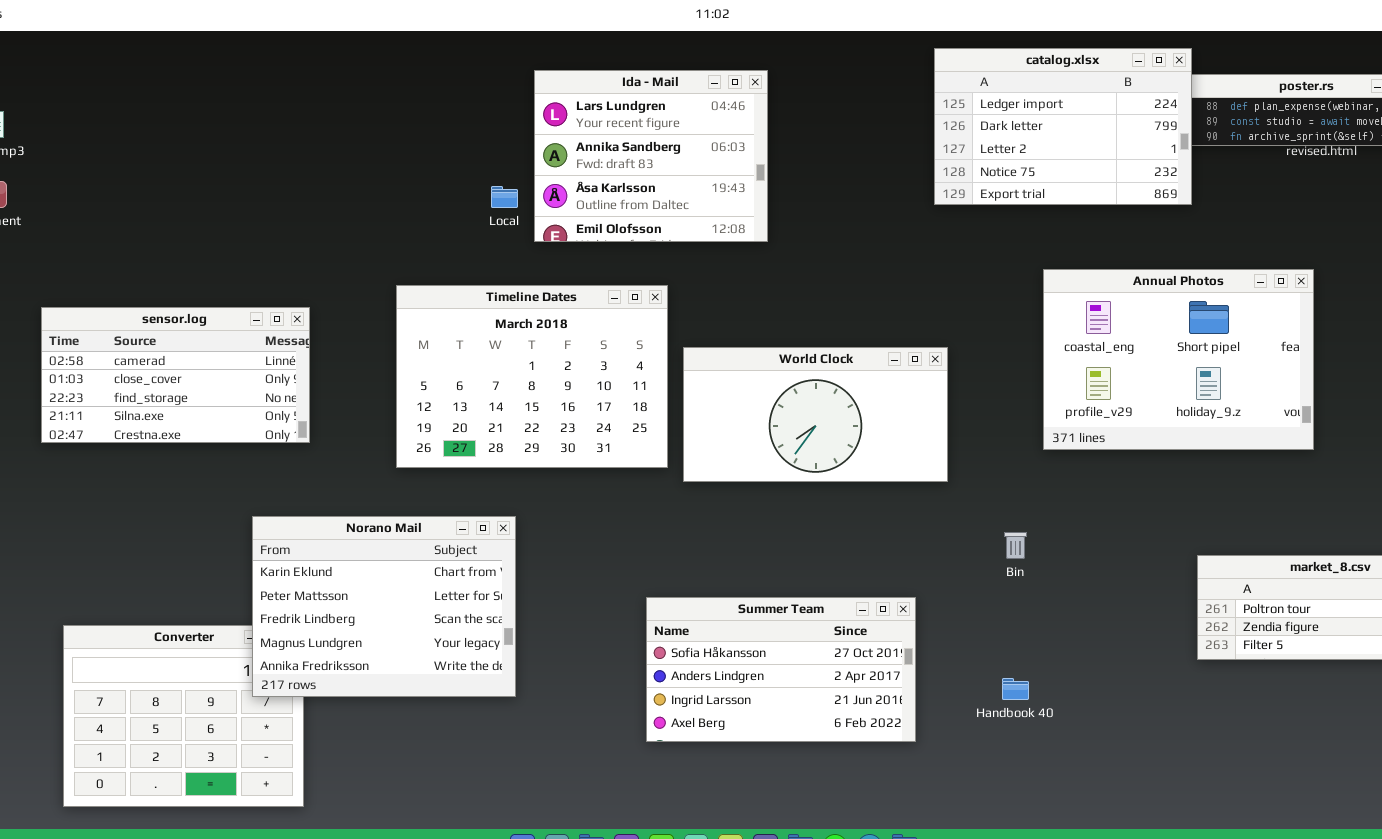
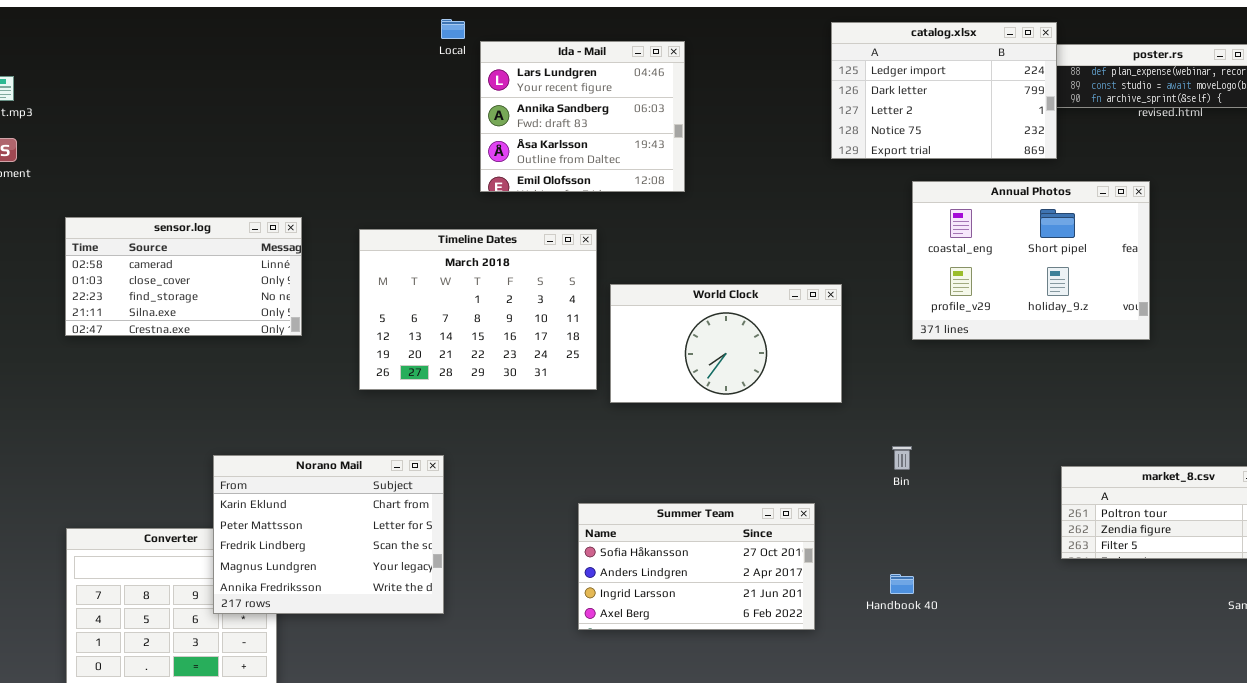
Local: [491,186,518,208] -> [441,19,465,39], moved
Annual Photos: [1043,269,1314,450] -> [912,181,1150,340], moved
sensor.log: [41,307,310,443] -> [65,217,302,336], moved
Norano Mail: [252,516,516,697] -> [213,455,444,614], moved

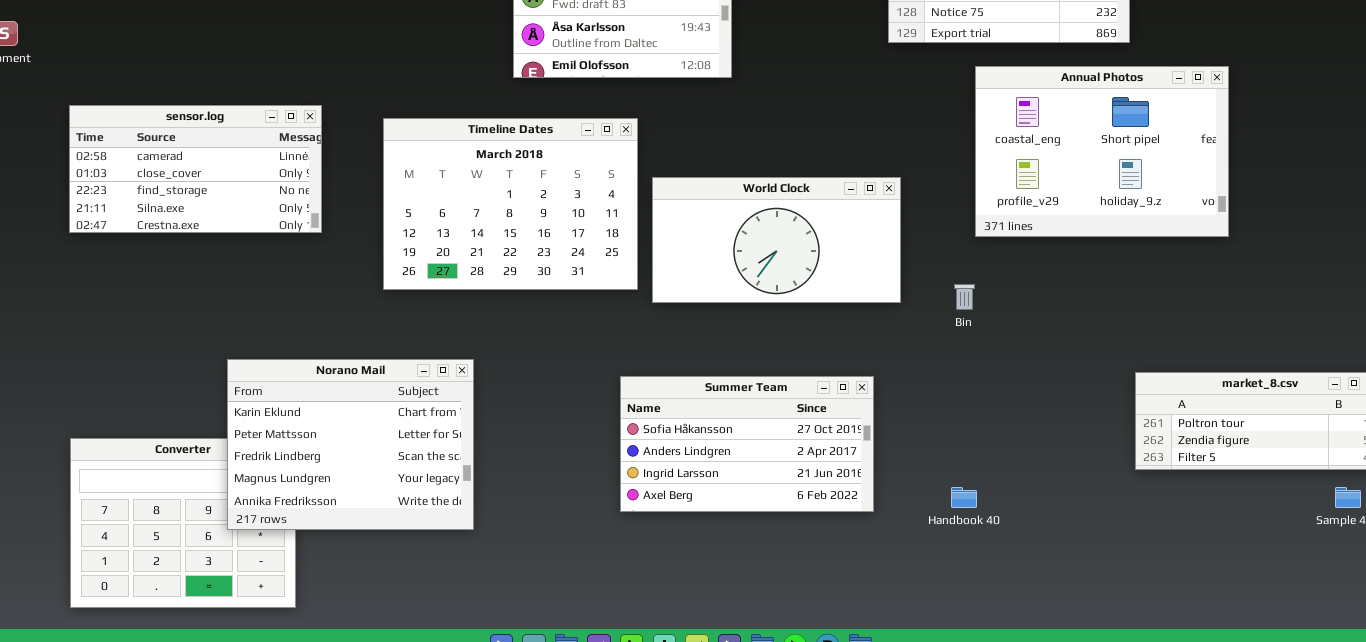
Bin: [892,446,912,470] -> [954,284,975,310], moved
Summer Team: [578,503,815,630] -> [620,376,874,512], moved

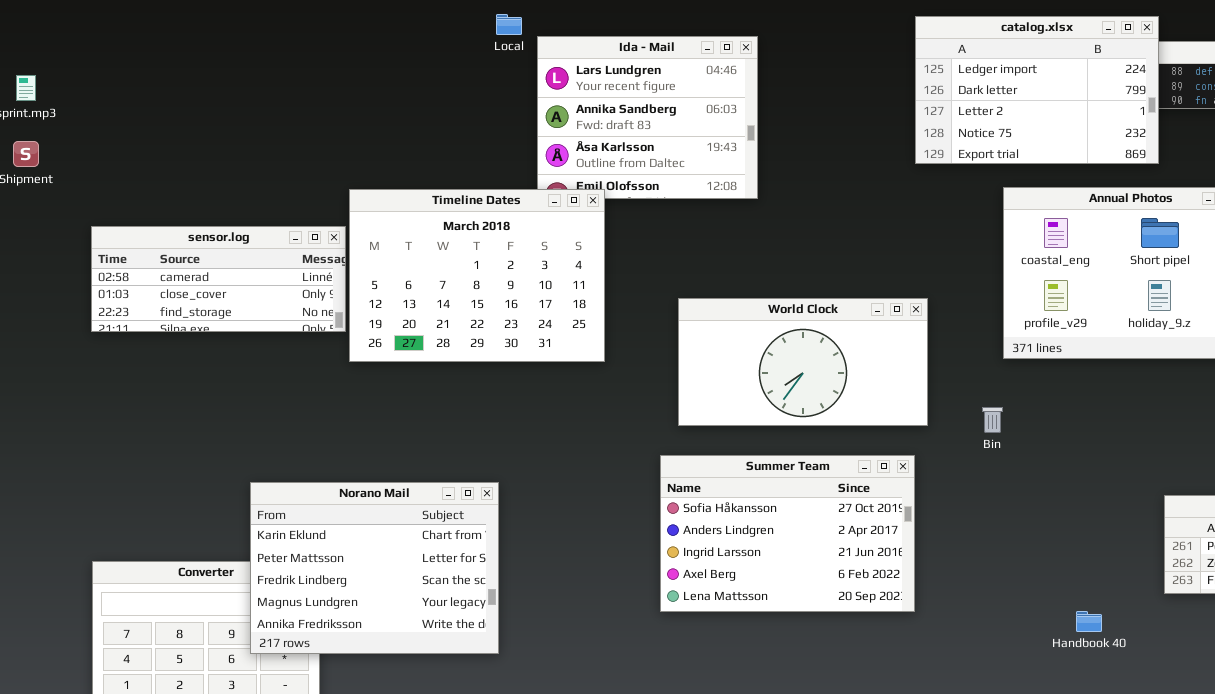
sensor.log: [69,105,322,233] -> [91,226,346,332], resized
Timeline Dates: [383,118,638,290] -> [349,189,605,362], moved
Summer Team: [620,376,874,512] -> [660,455,915,612], moved, resized
Handbook 40: [951,487,977,508] -> [1076,611,1102,632], moved

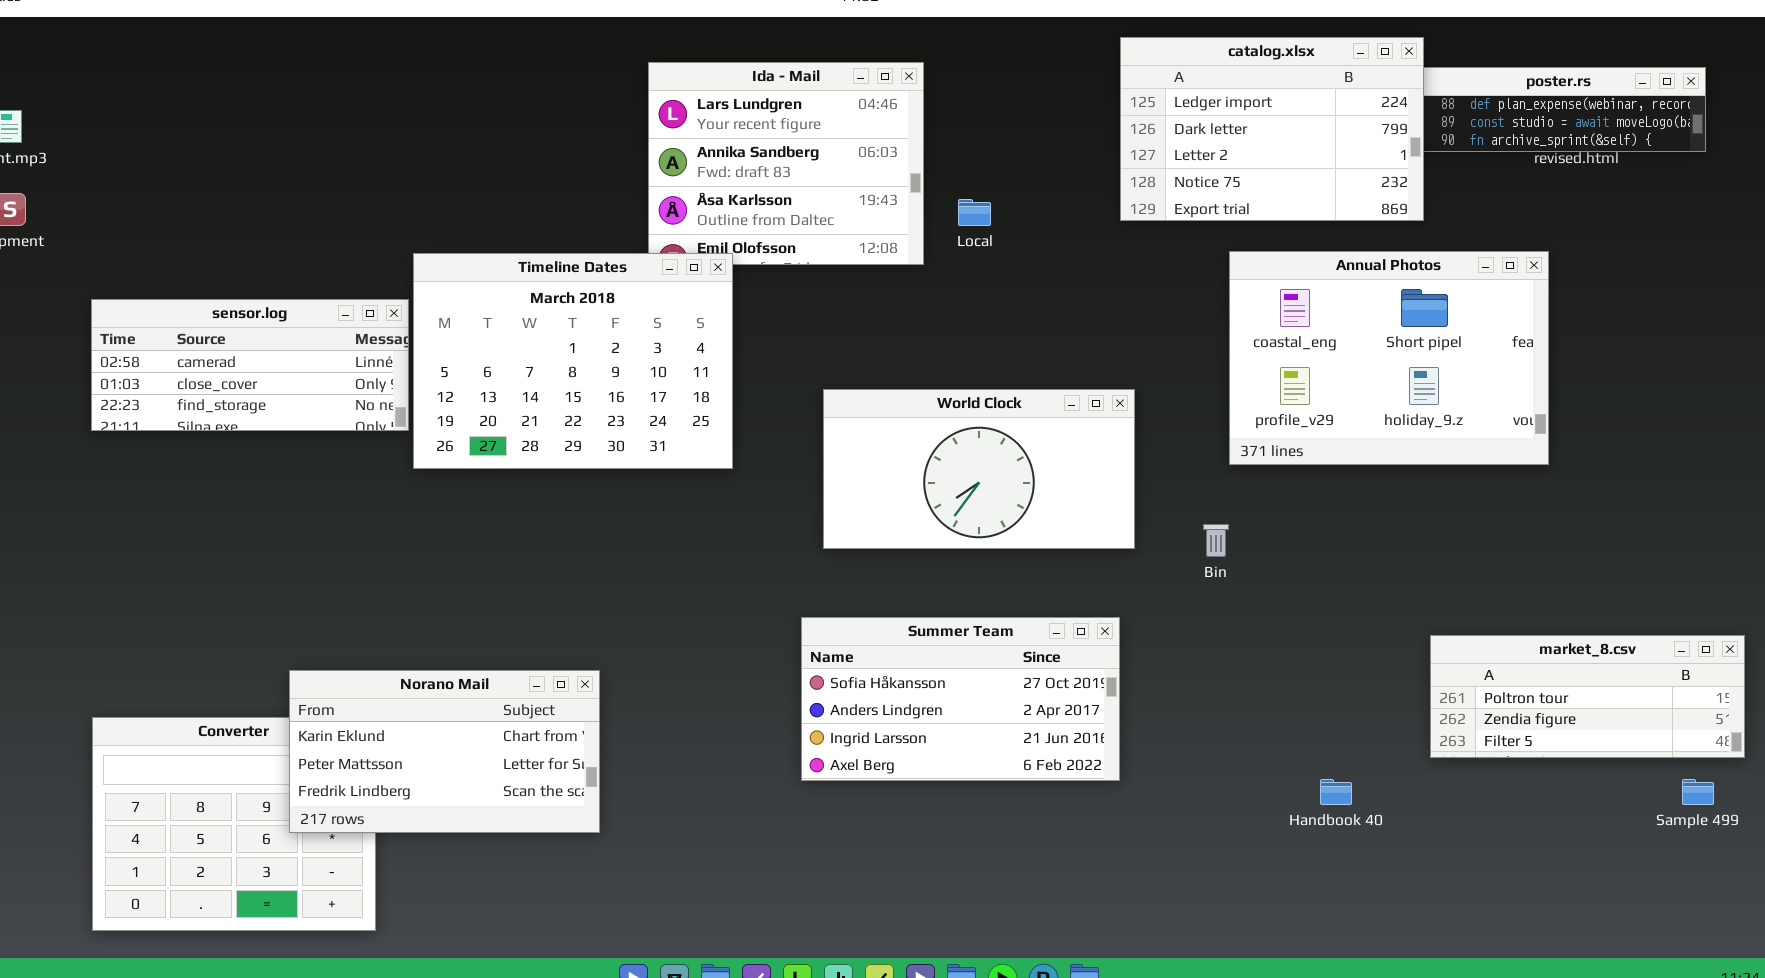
Local: [496,14,522,35] -> [958,199,991,226], moved
Summer Team: [660,455,915,612] -> [801,617,1120,781], resized
Norano Mail: [250,482,499,654] -> [289,670,600,833], resized

